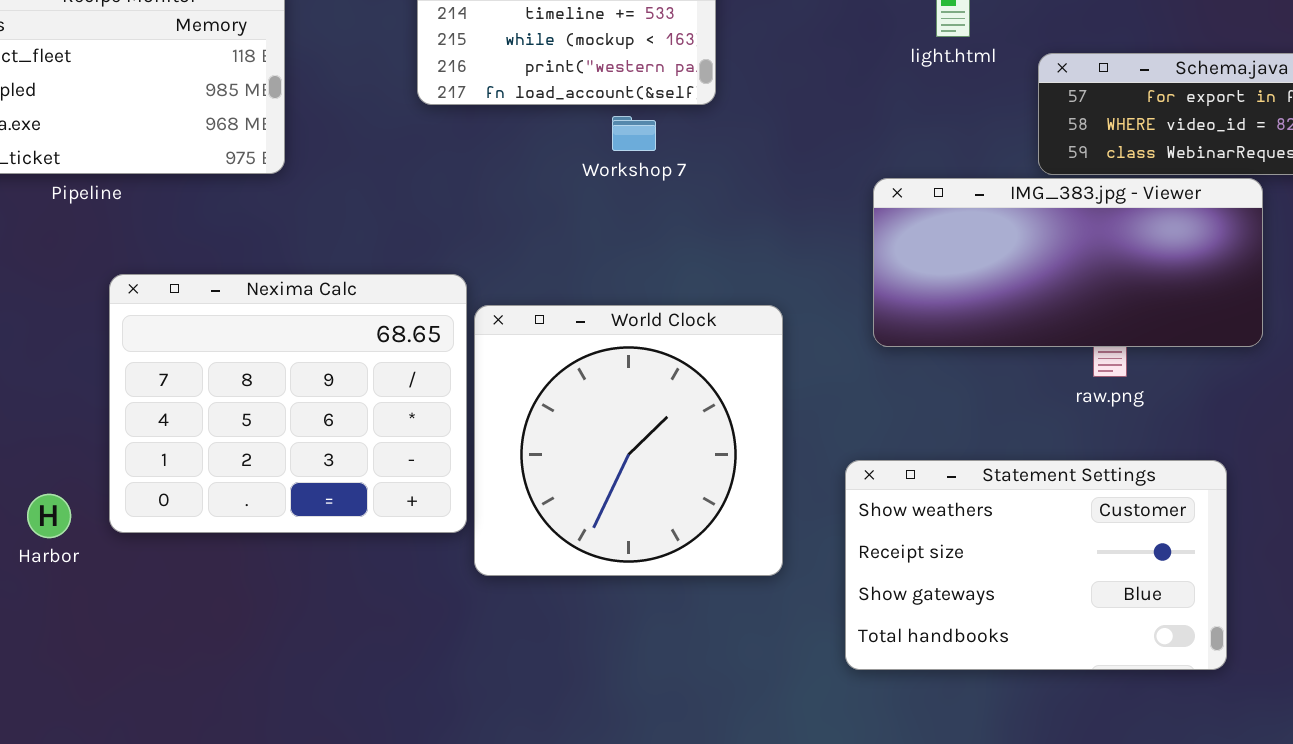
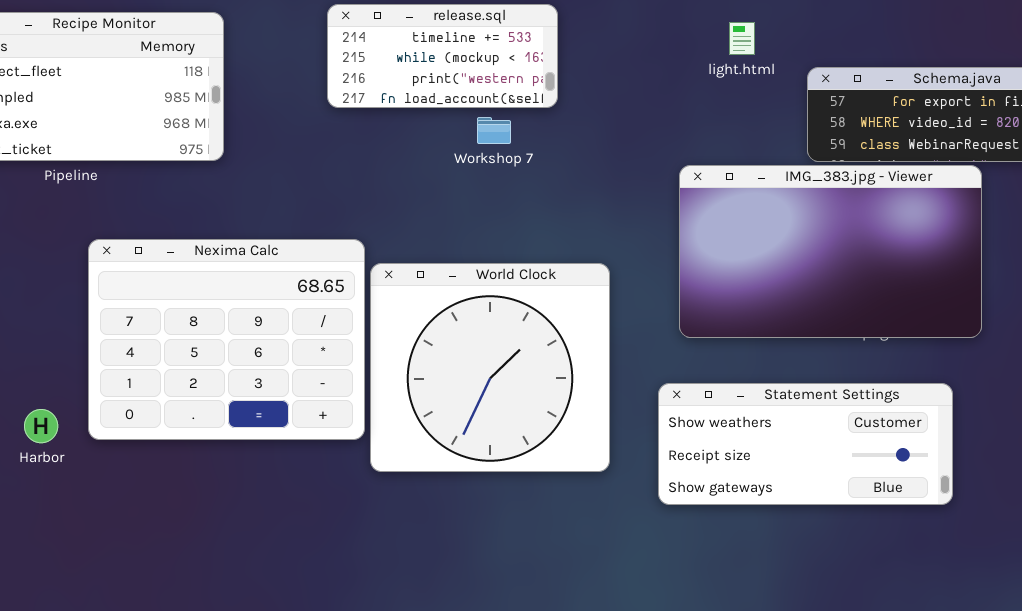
IMG_383.jpg - Viewer: [873,178,1263,347] -> [679,165,982,338], resized
Statement Settings: [845,460,1227,670] -> [658,383,953,505], resized

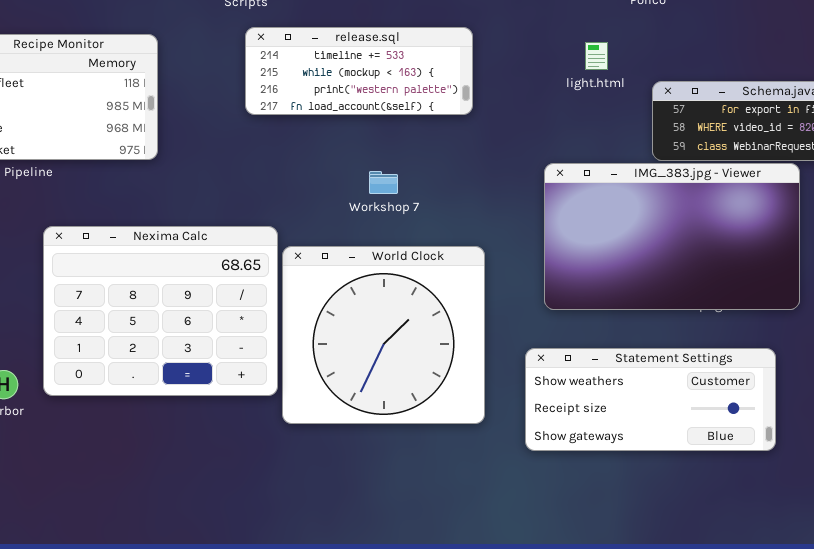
release.sql: [327,4,558,108] -> [245,27,473,115], resized
Workshop 7: [477,117,511,144] -> [369,171,398,194], moved

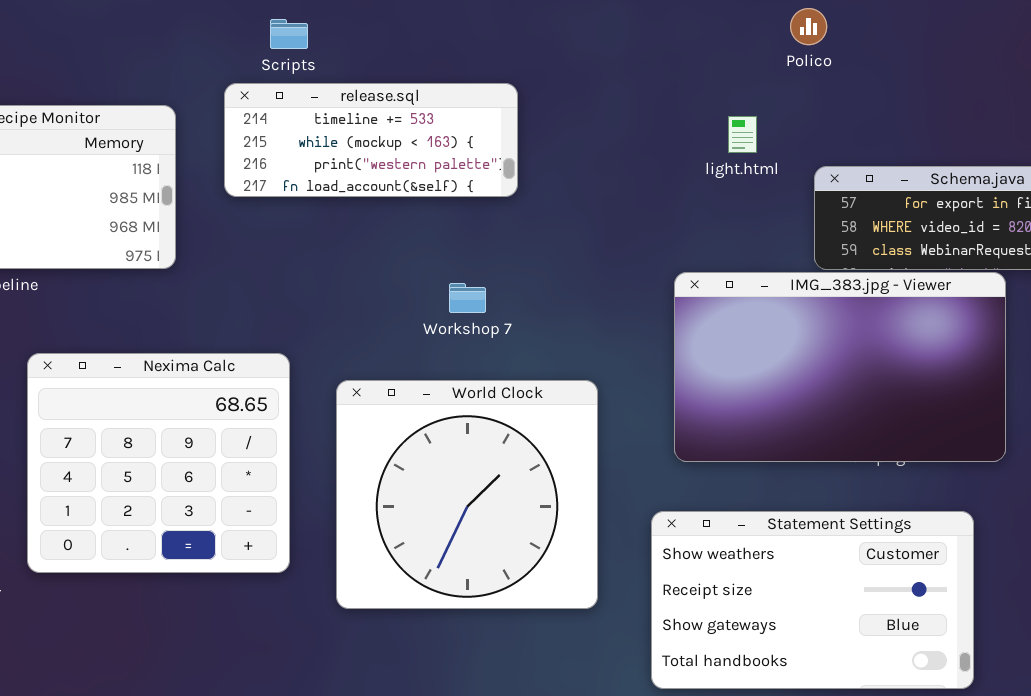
release.sql: [245,27,473,115] -> [224,83,518,197], moved
Nexima Calc: [43,226,278,396] -> [27,353,290,573], resized
Statement Settings: [525,348,776,451] -> [651,511,974,689], resized

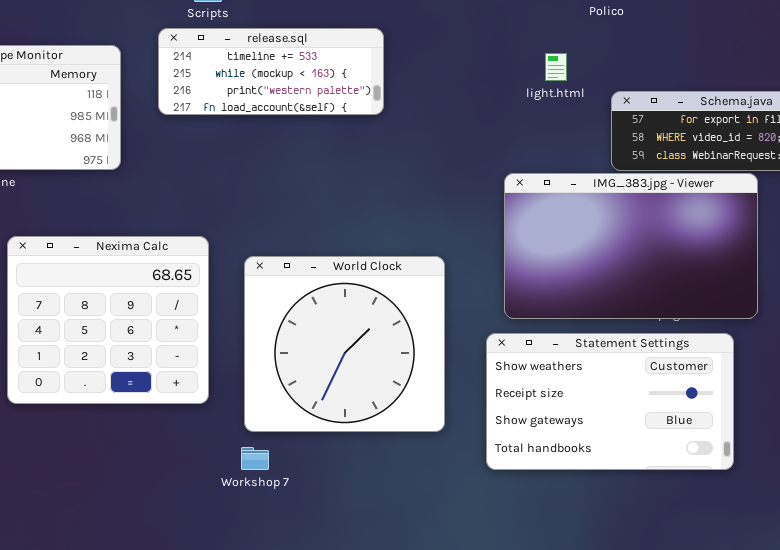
Workshop 7: [449,283,486,313] -> [241,447,269,470], moved
Statement Settings: [651,511,974,689] -> [486,333,734,470], moved

